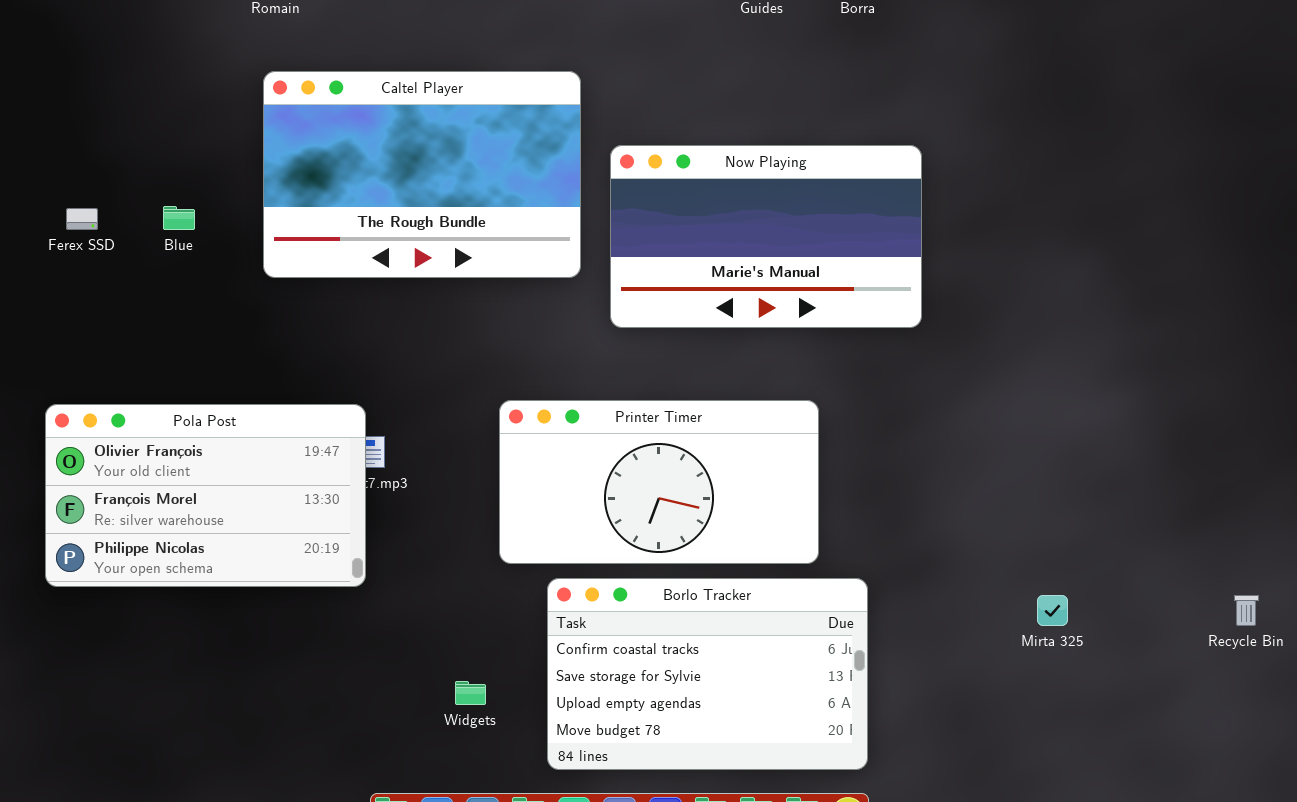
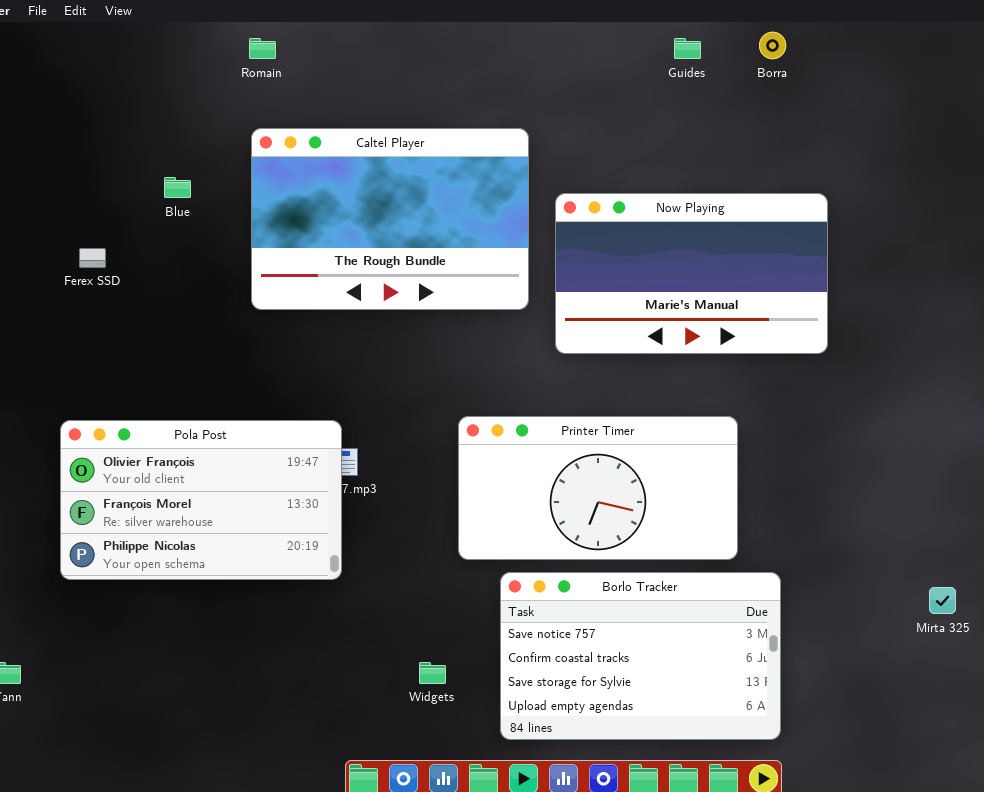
Blue: [163,206,195,230] -> [164,177,191,198], moved
Borlo Tracker: [547,578,868,770] -> [500,572,781,740], scrolled up 1 row

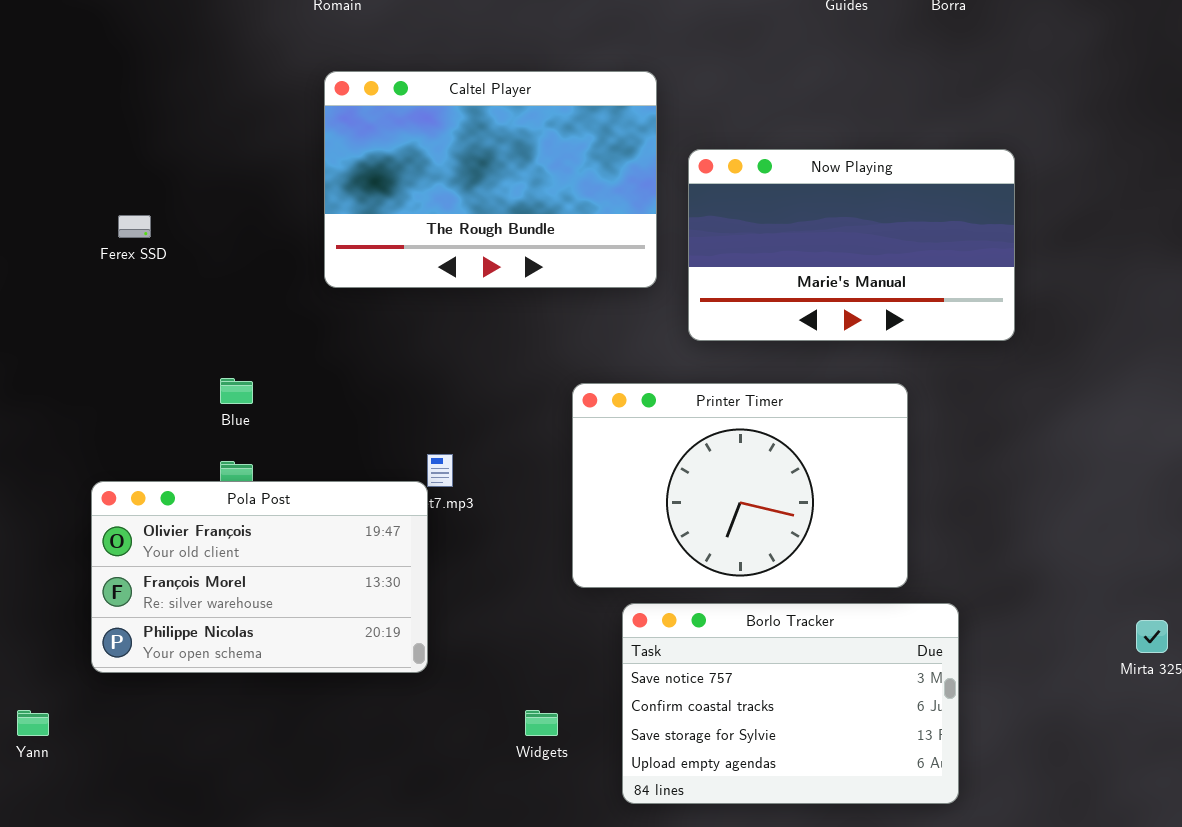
Blue: [164,177,191,198] -> [220,378,253,404], moved
Printer Timer: [458,416,738,560] -> [572,383,908,588], resized
Pola Post: [60,420,342,580] -> [91,481,428,673], moved

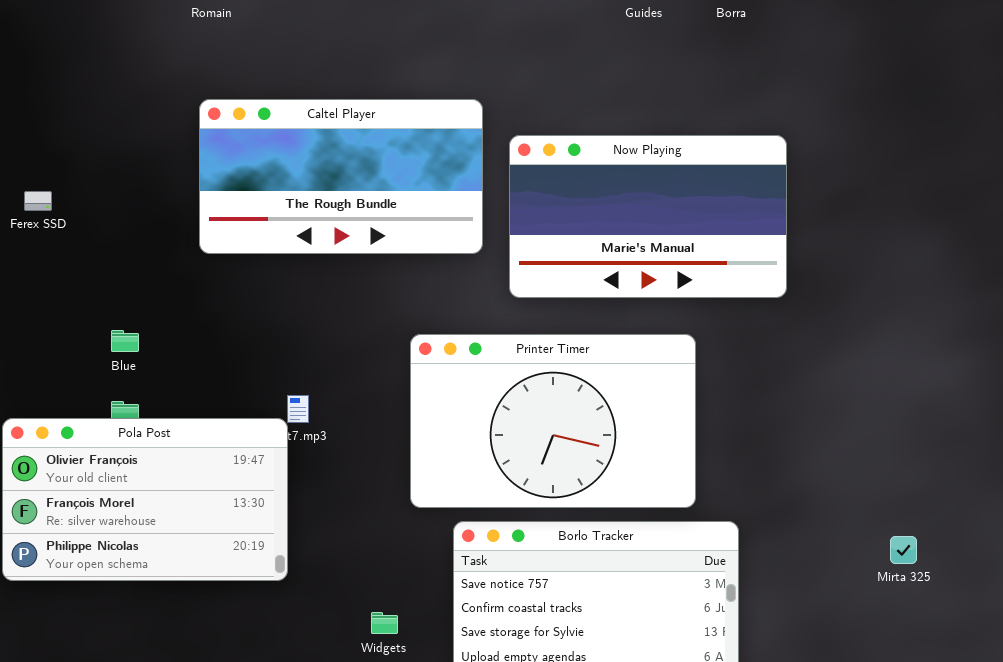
Caltel Player: [324,71,657,288] -> [199,99,483,254], resized

